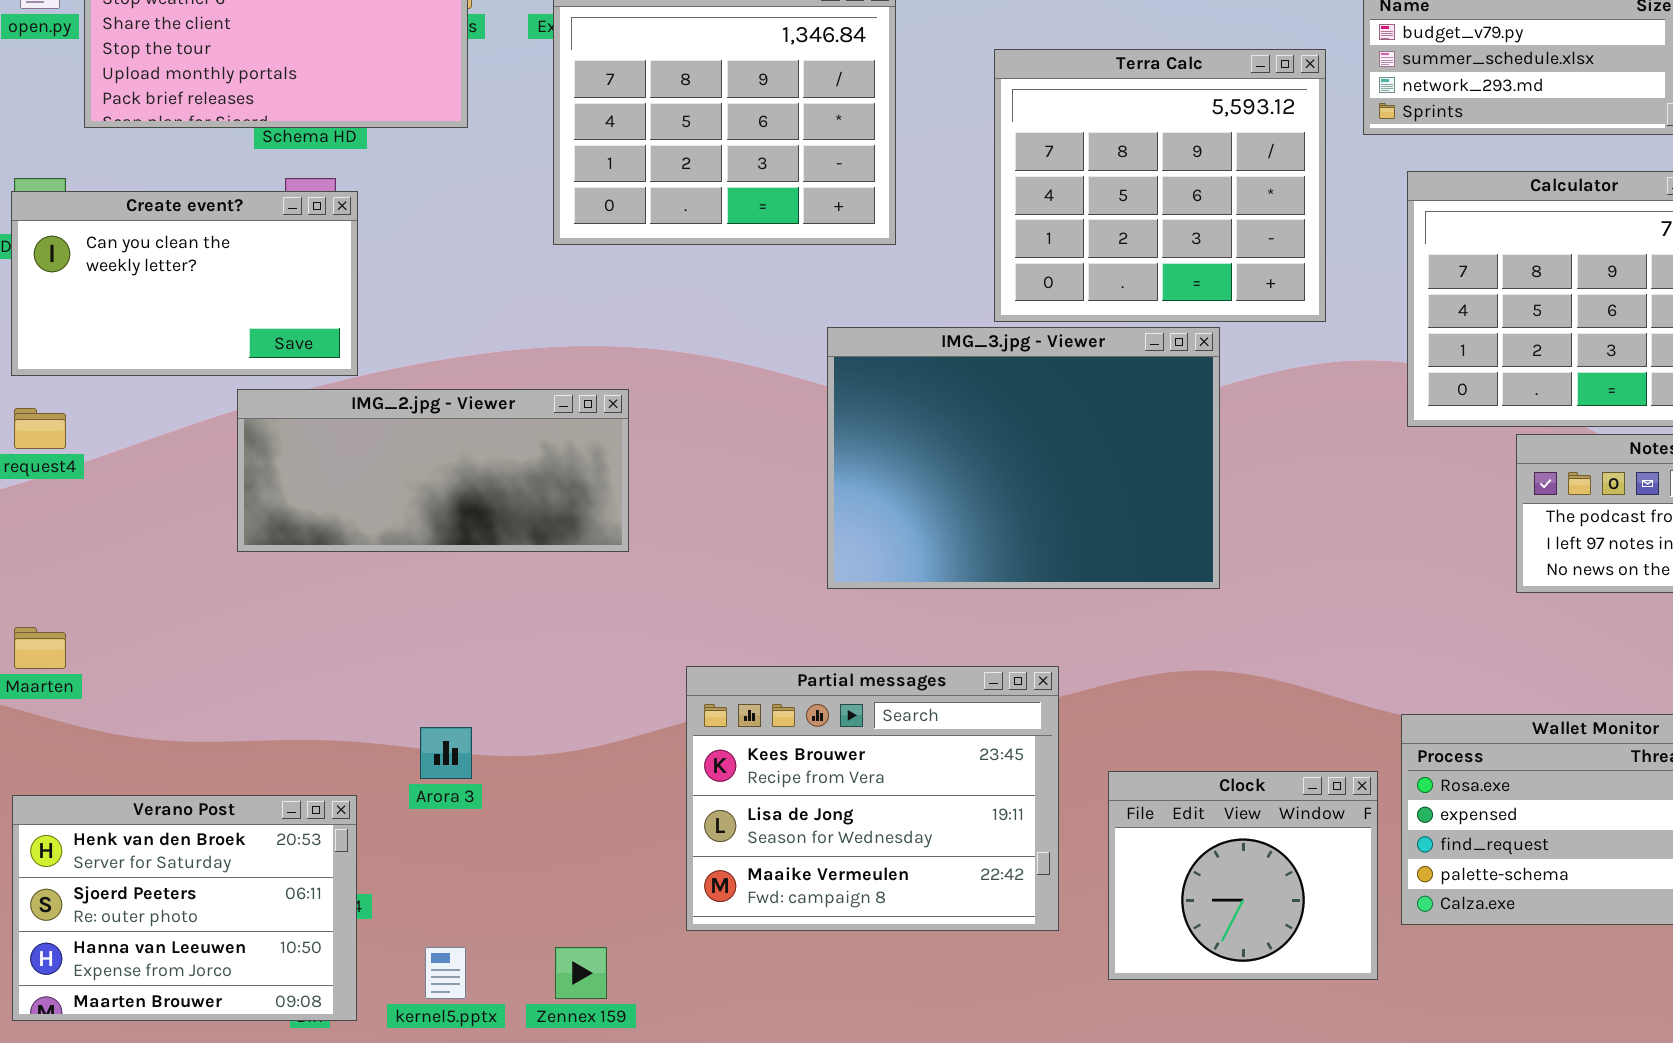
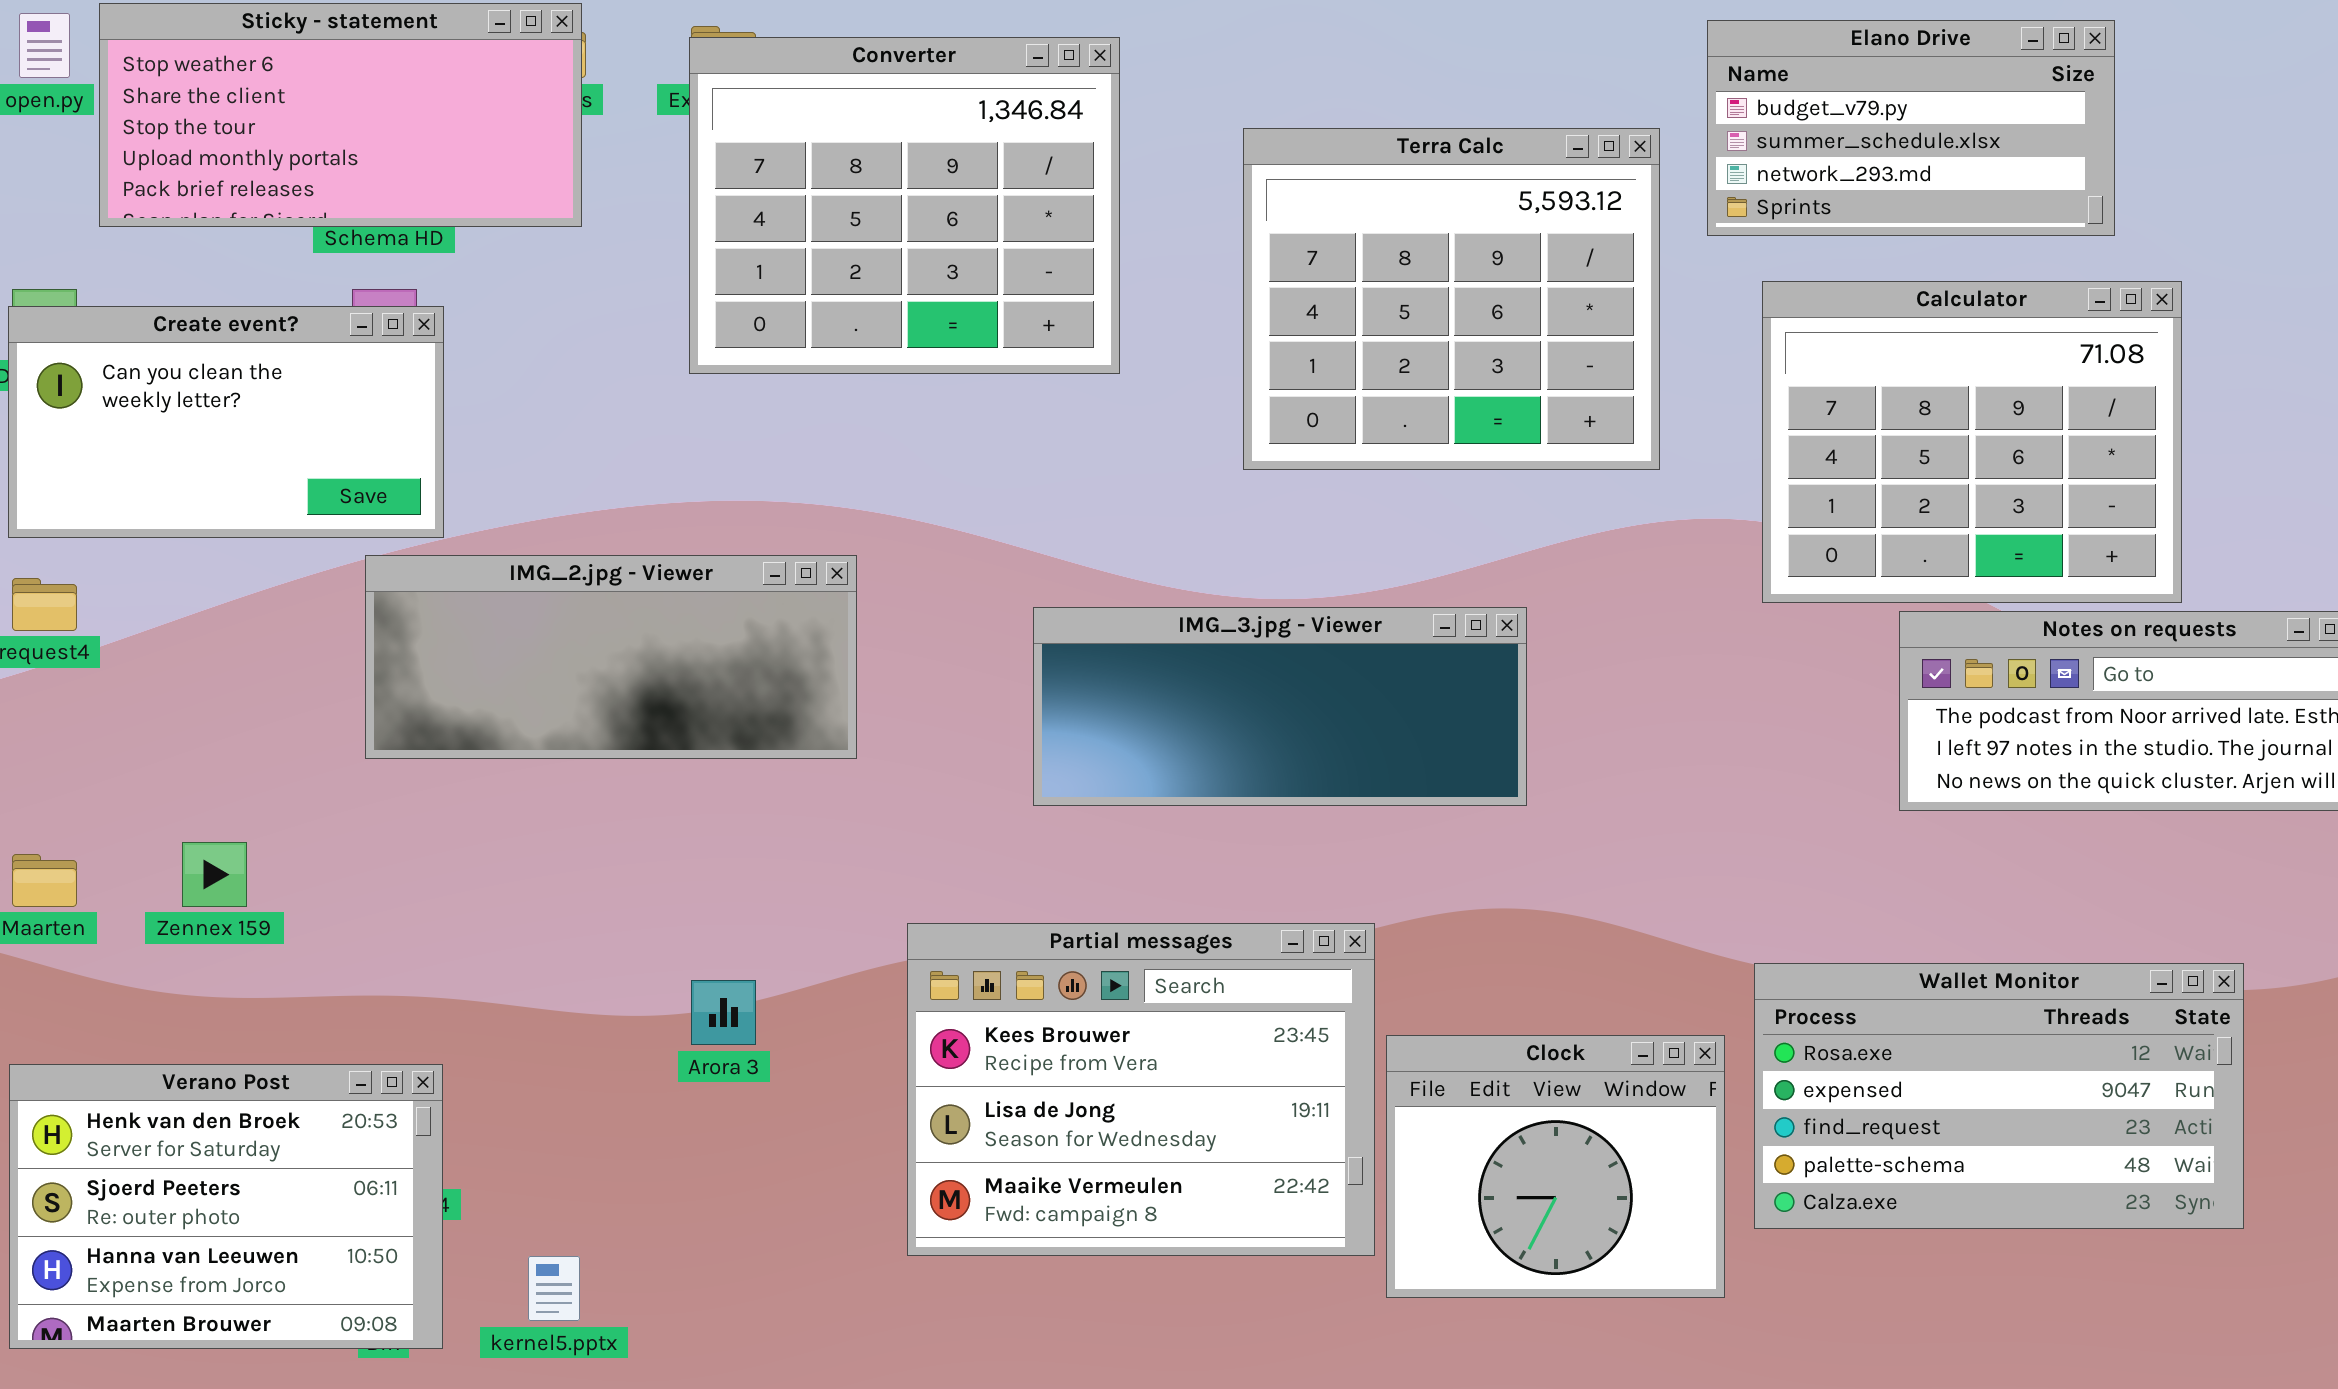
IMG_3.jpg - Viewer: [827,327,1220,589] -> [1033,607,1527,806], resized
IMG_2.jpg - Viewer: [237,389,629,552] -> [365,555,857,759], moved
Partial messages: [686,666,1059,931] -> [907,923,1375,1256], moved
Arora 3: [420,727,472,779] -> [691,980,756,1045], moved
Zennex 159: [555,947,607,999] -> [182,842,247,907], moved

